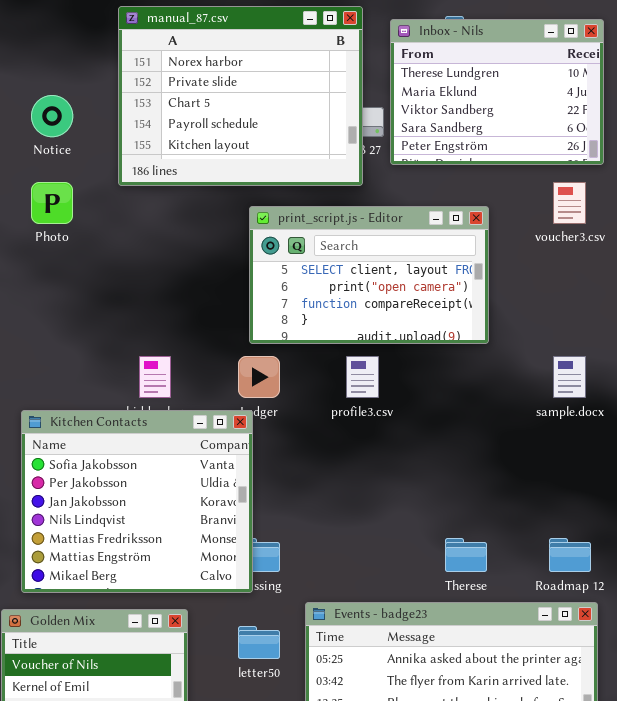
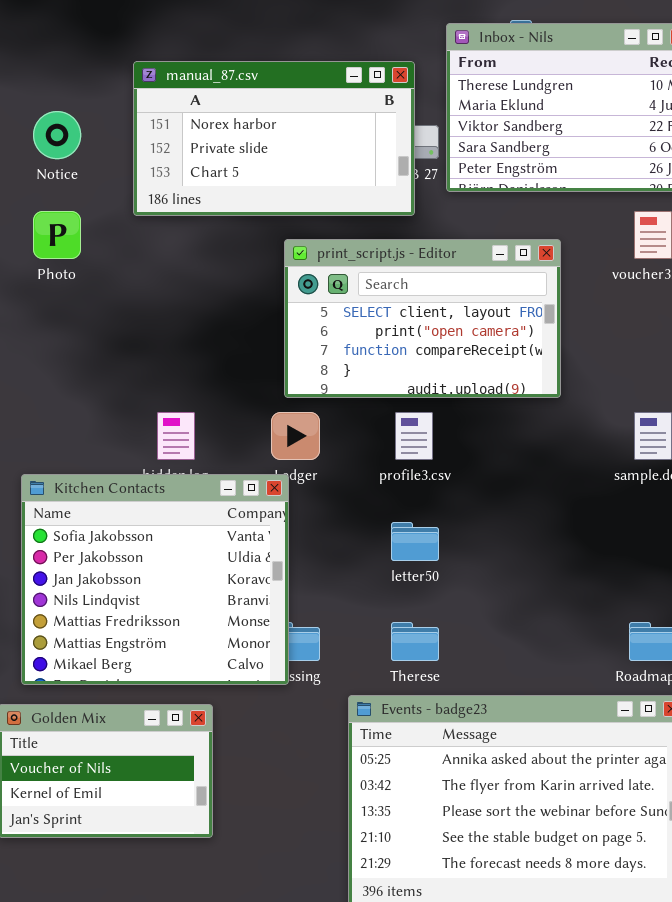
manual_87.csv: [118,6,363,186] -> [133,61,415,216], resized
Therese: [445,538,487,572] -> [391,622,439,661], moved
letter50: [238,626,280,659] -> [391,522,439,561], moved

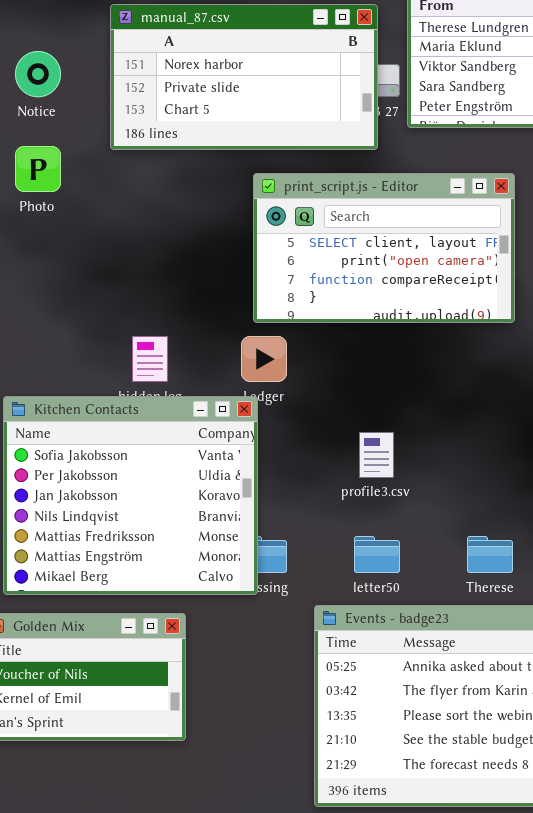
profile3.csv: [395,412,433,460] -> [359,432,394,478], moved
letter50: [391,522,439,561] -> [354,536,400,573], moved
Therese: [391,622,439,661] -> [467,536,513,573], moved

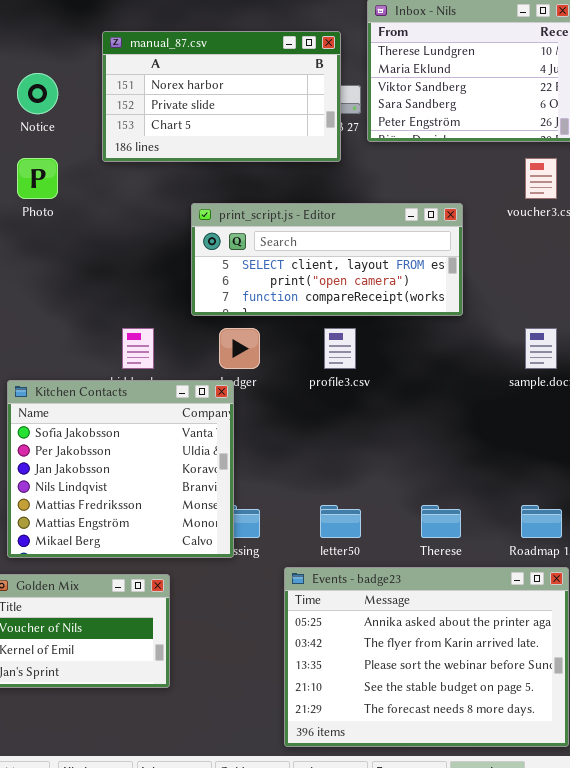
print_script.js - Editor: [253,173,515,323] -> [191,203,463,316], resized
profile3.csv: [359,432,394,478] -> [324,328,356,369], moved

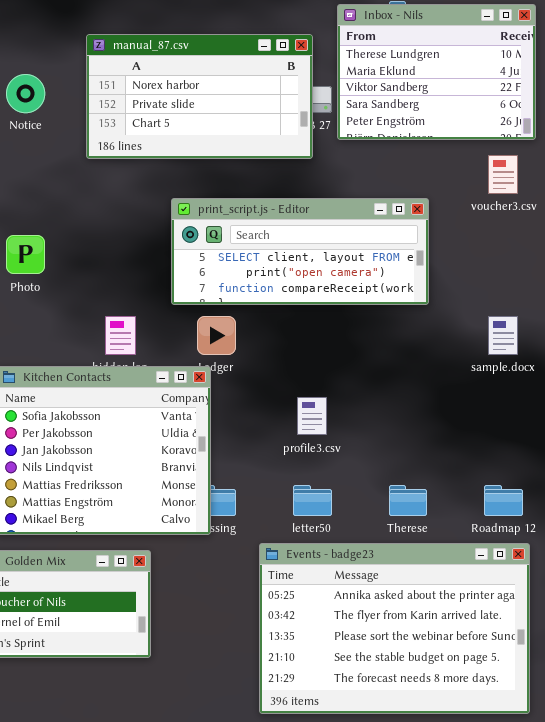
Photo: [17,158,58,199] -> [6,235,45,274], moved
profile3.csv: [324,328,356,369] -> [297,397,327,435], moved

